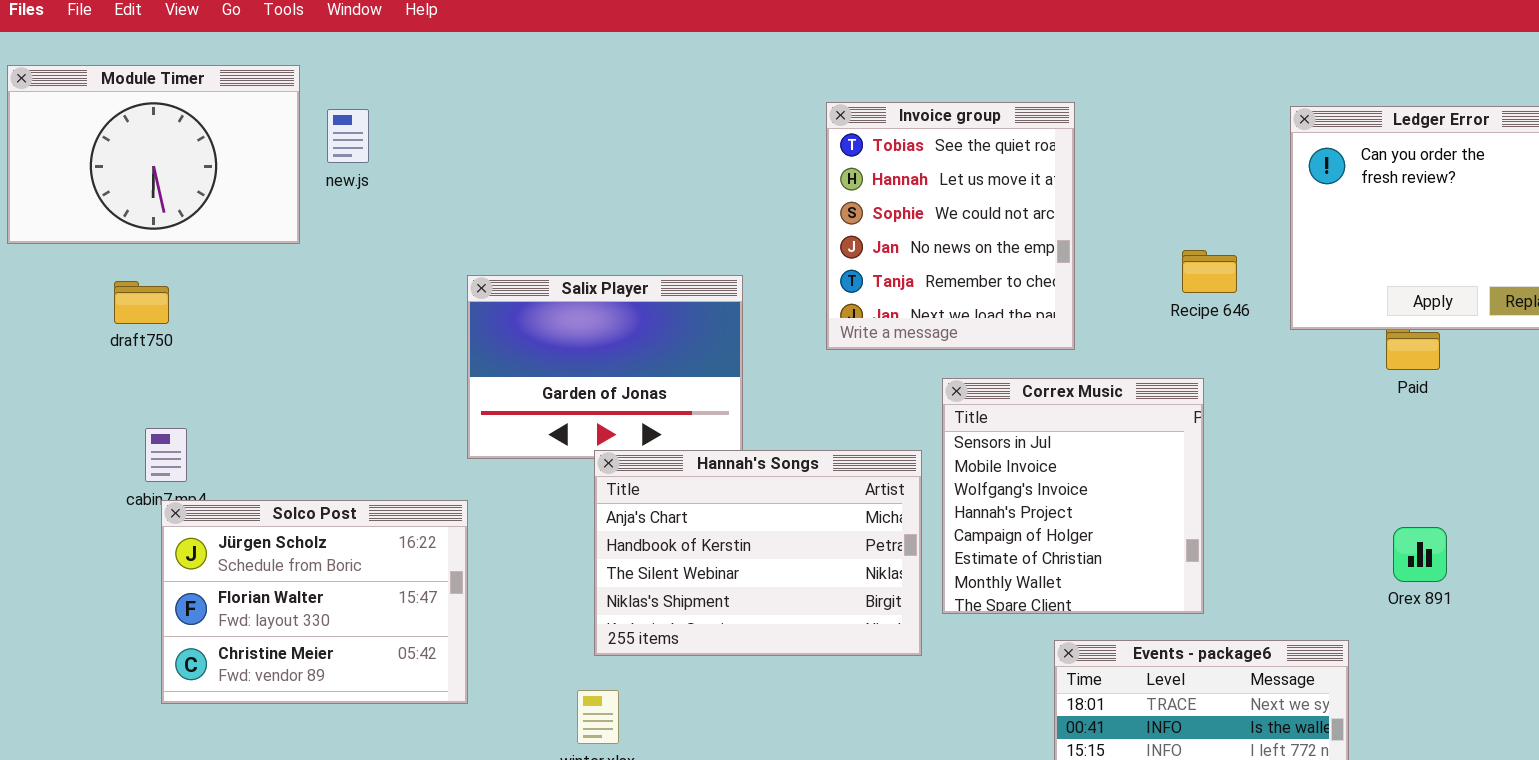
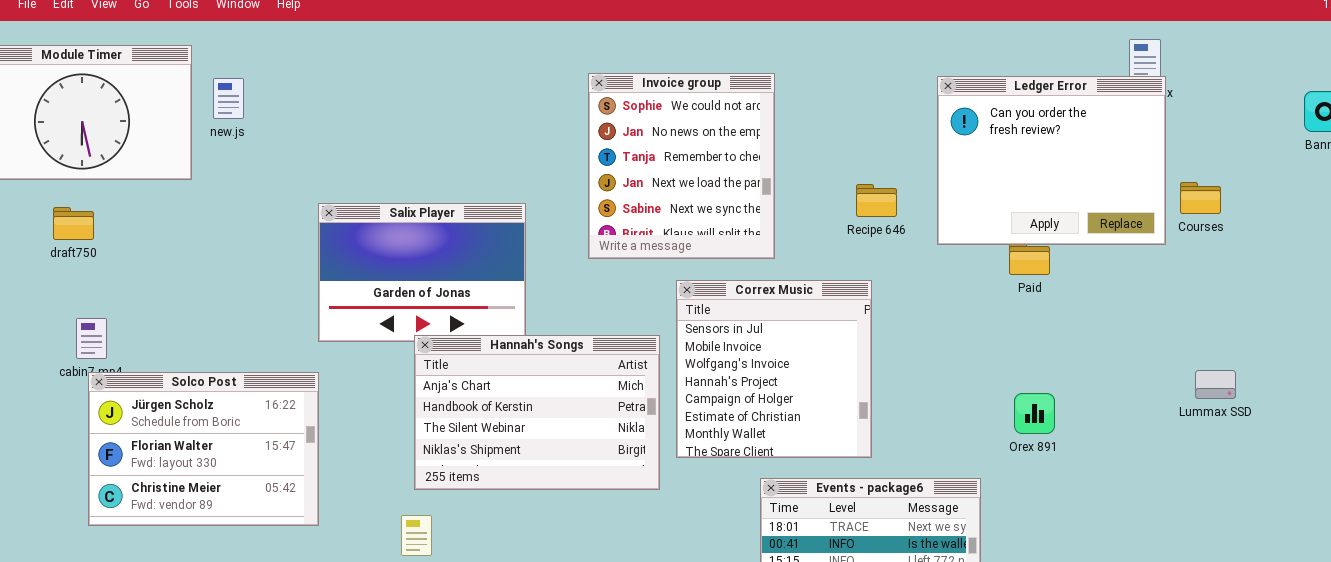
Invoice group: [826,102,1075,350] -> [588,73,775,259], scrolled down 2 rows

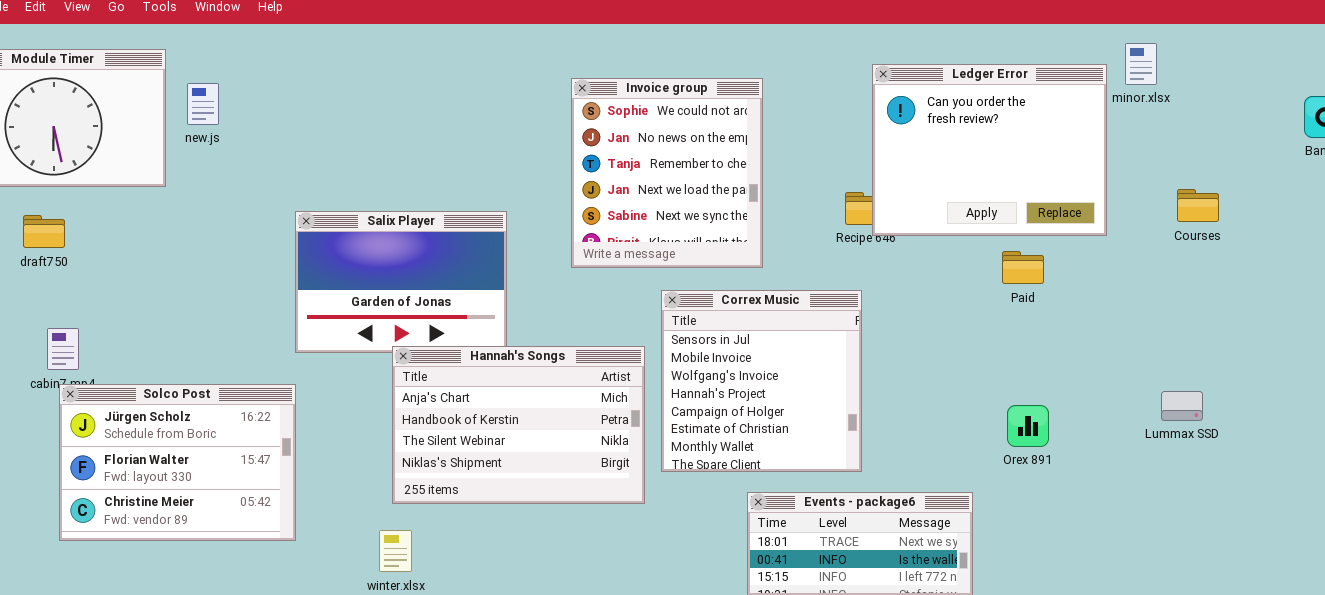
Ledger Error: [937,76,1166,245] -> [872,64,1107,236], moved
Lummax SSD: [1195,370,1236,399] -> [1161,391,1203,421], moved

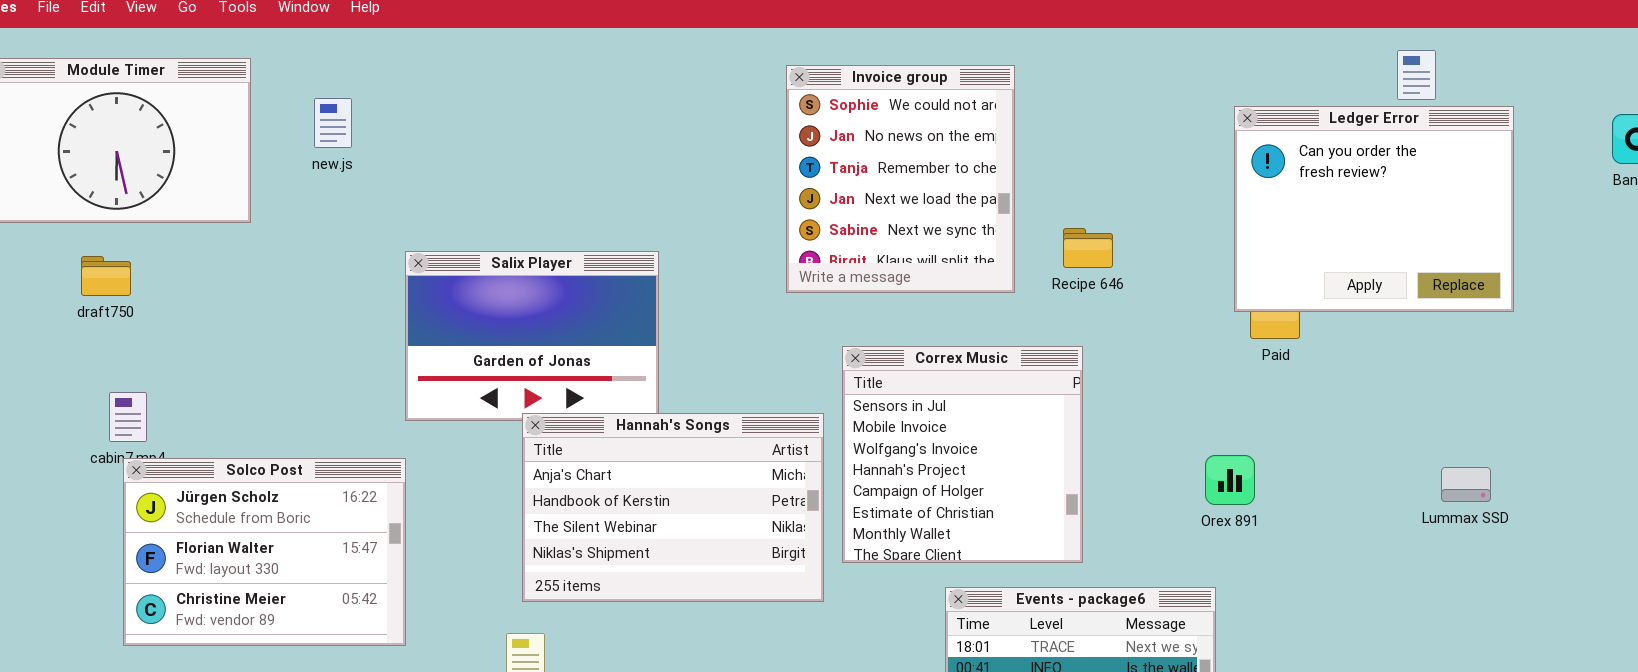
Ledger Error: [872,64,1107,236] -> [1234,106,1514,312], moved
Invoice group: [571,78,763,268] -> [786,65,1015,293], moved
new.js: [187,83,219,125] -> [314,98,352,148], moved
Orex 891: [1007,405,1049,447] -> [1205,455,1255,505], moved

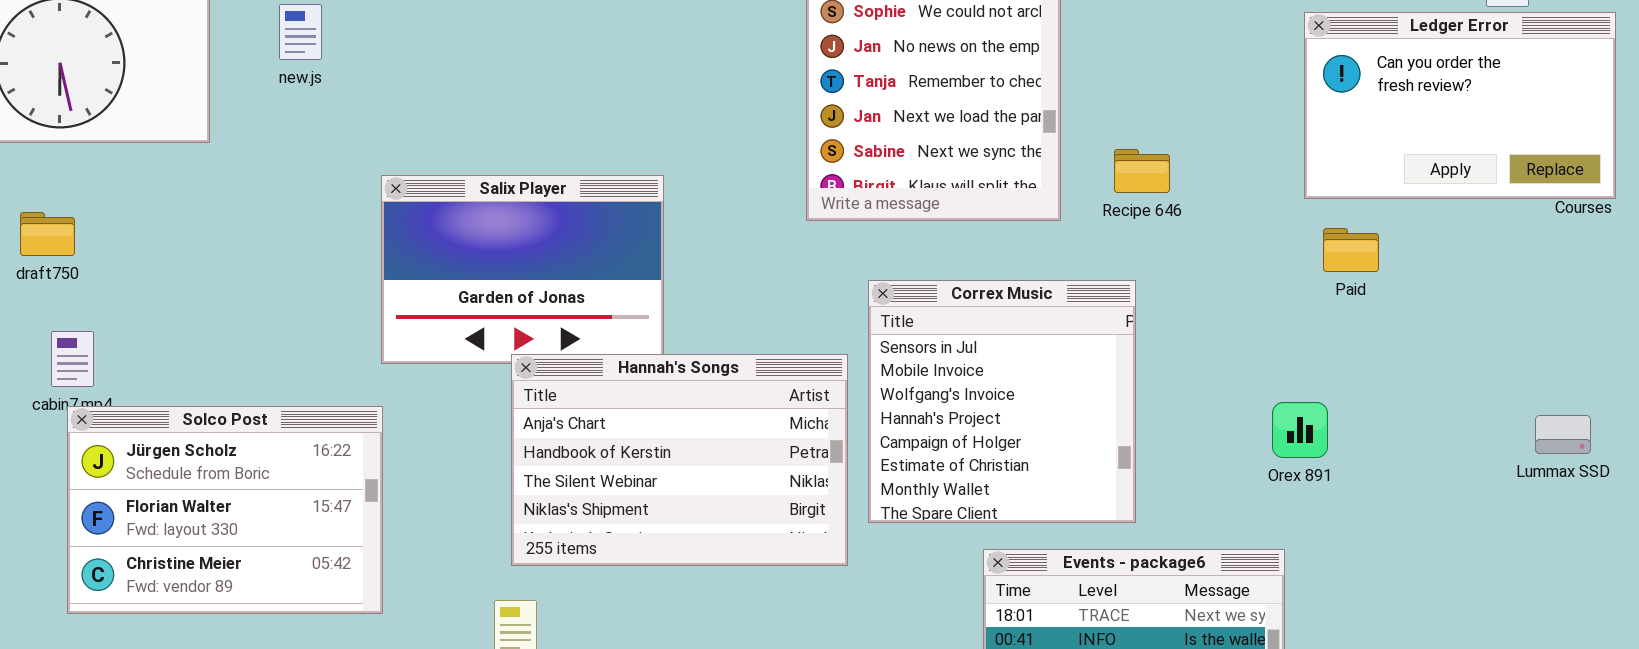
Ledger Error: [1234,106,1514,312] -> [1304,12,1616,199], resized
draft750: [81,256,131,296] -> [20,212,75,256], moved

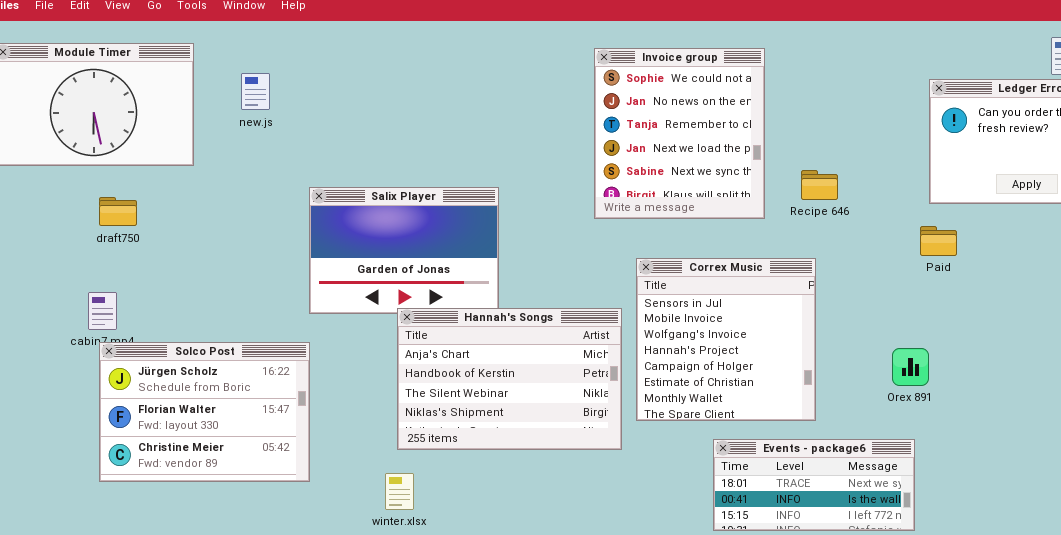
draft750: [20,212,75,256] -> [99,197,137,226], moved
Paid: [1323,228,1379,272] -> [920,226,957,256], moved
Orex 891: [1272,402,1328,458] -> [892,348,929,386], moved

